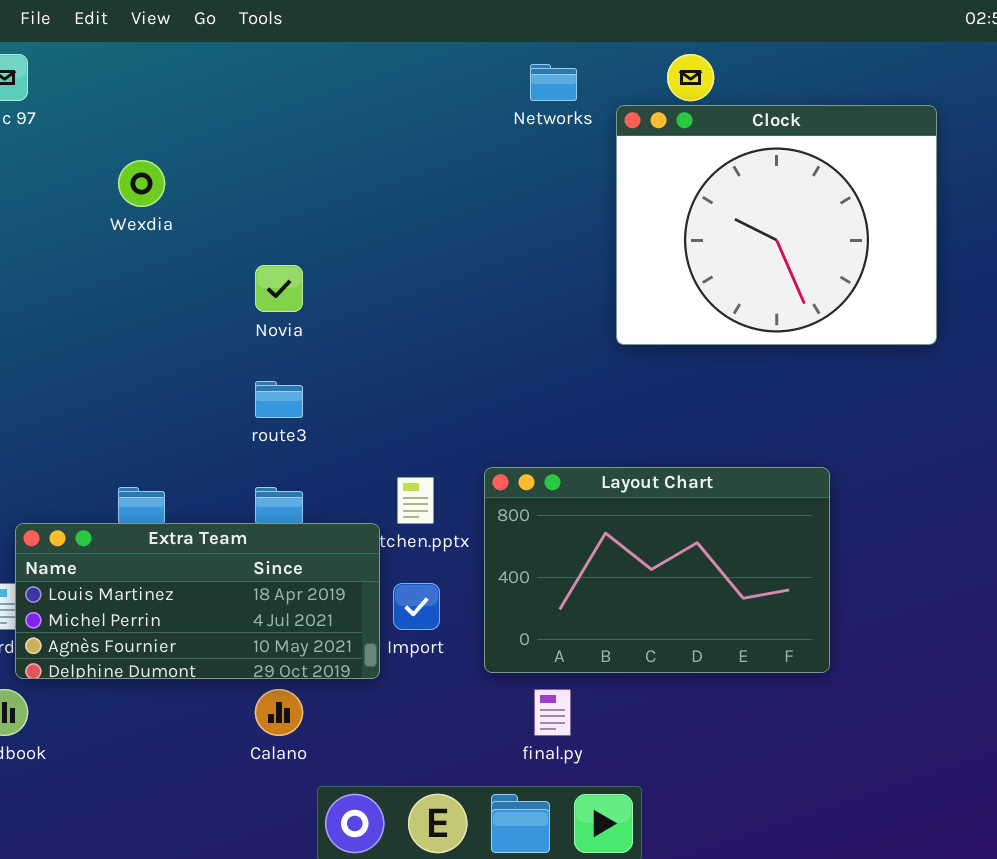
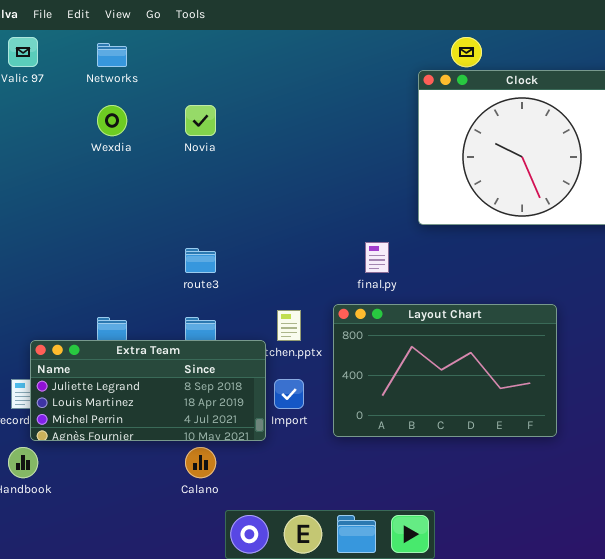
Networks: [530,64,577,101] -> [97,43,127,67], moved
Novia: [255,265,303,312] -> [185,105,216,136], moved
Extra Team: [15,523,380,679] -> [30,340,266,441], scrolled up 1 row
final.py: [534,689,571,736] -> [365,242,389,273], moved

